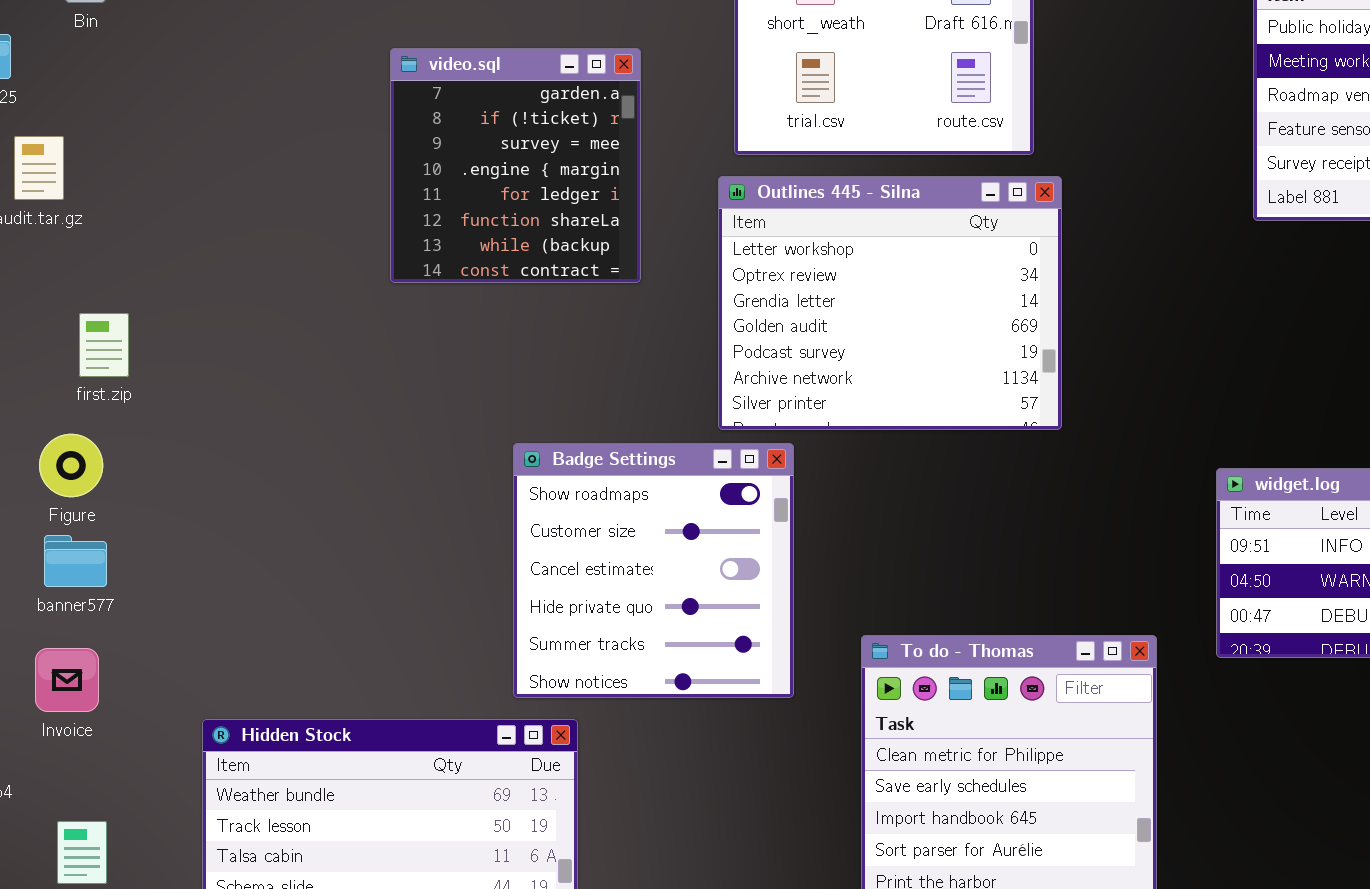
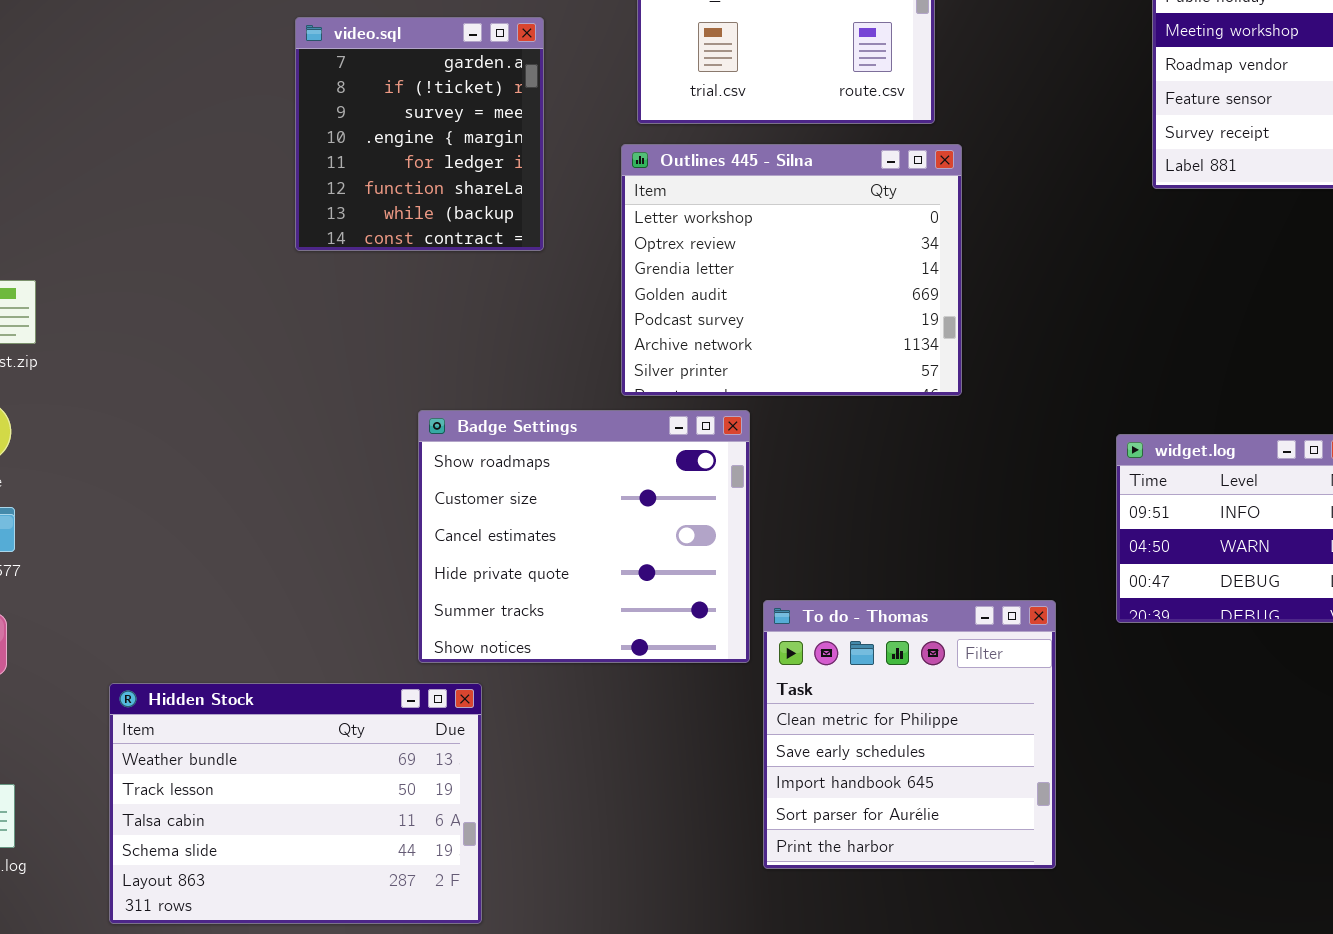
Badge Settings: [513,443,794,698] -> [418,410,750,663], resized

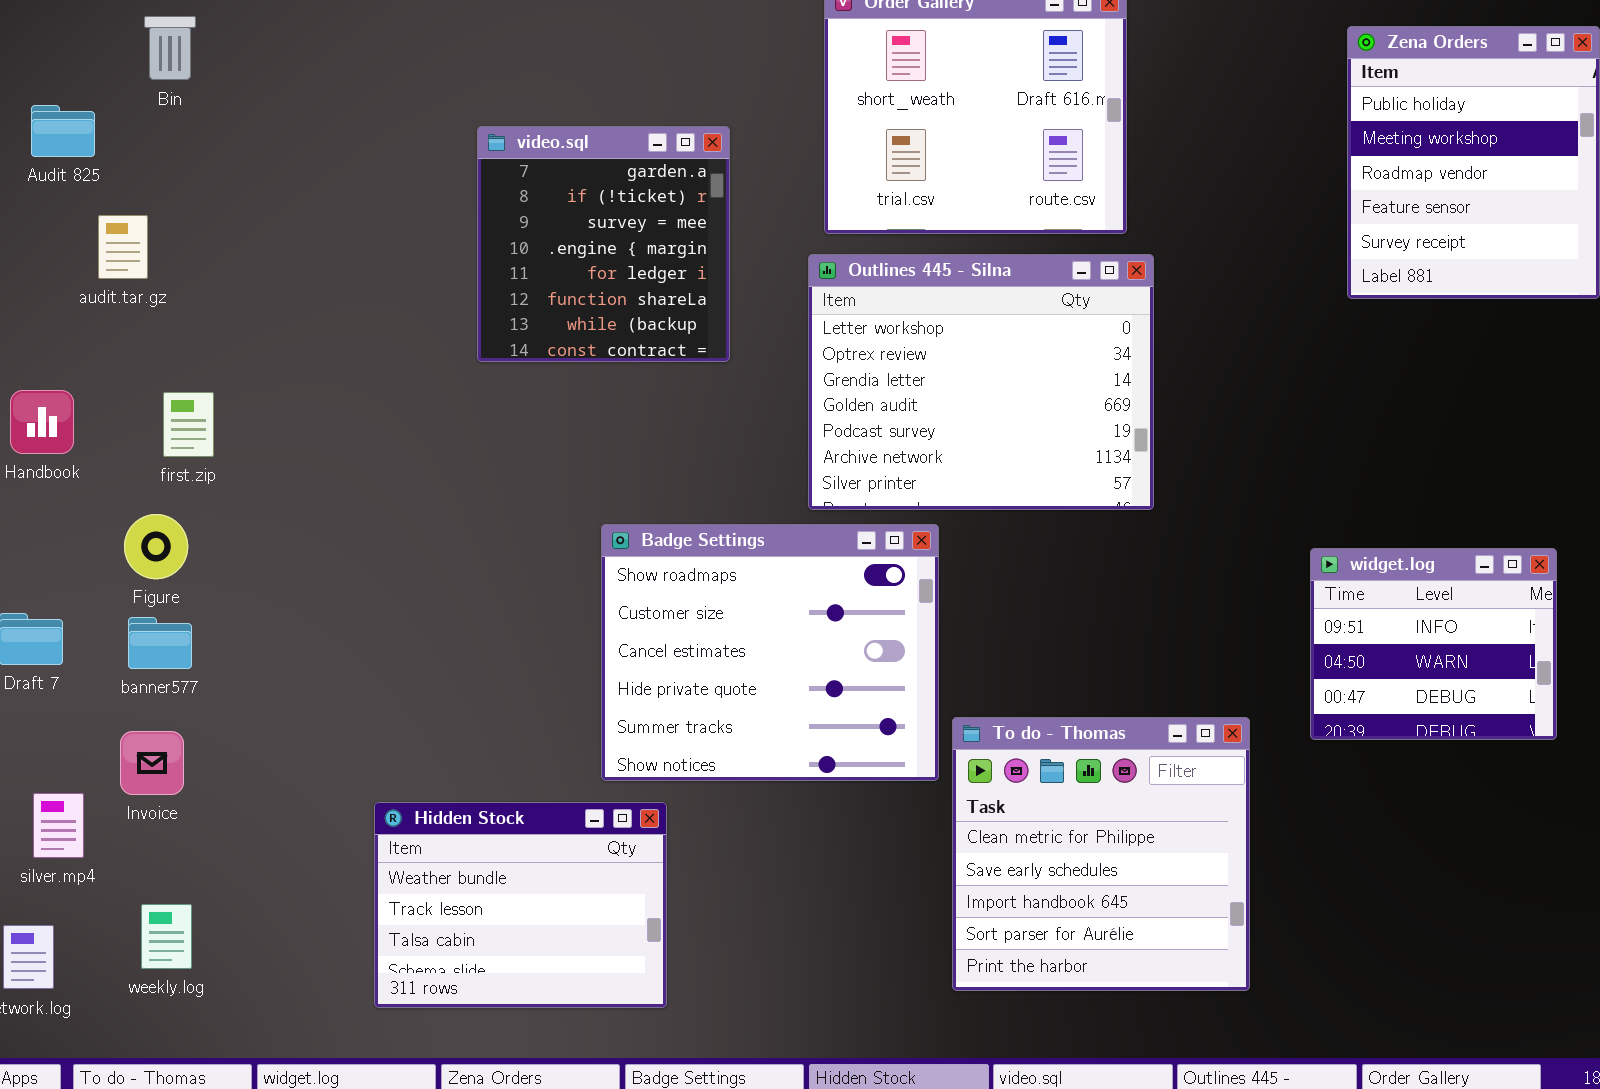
Hidden Stock: [109,683,482,924] -> [374,802,667,1008], resized

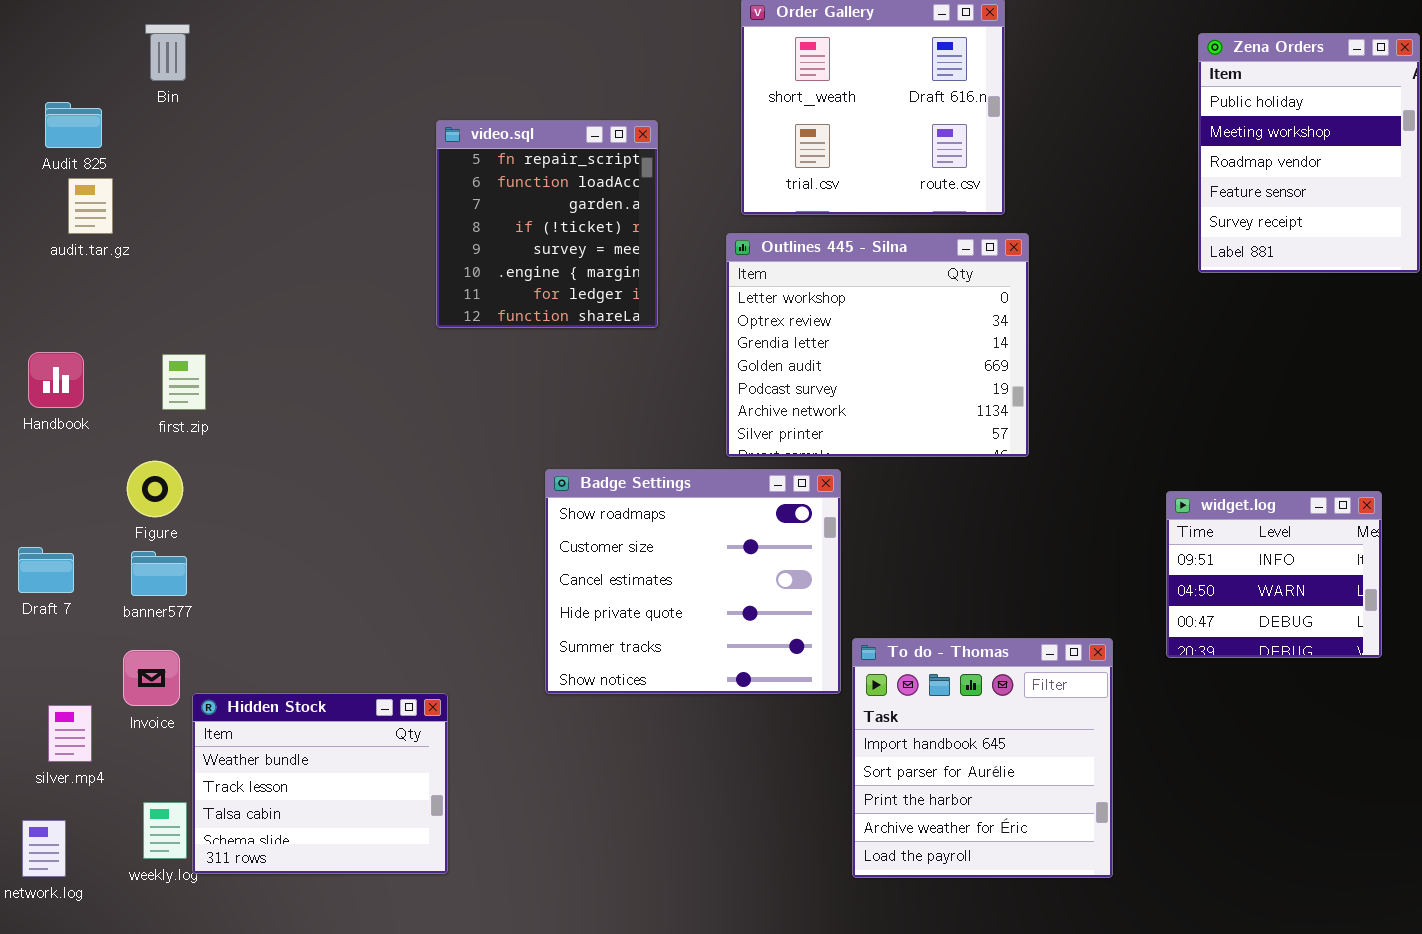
video.sql: [477,126,730,362] -> [436,120,658,328], scrolled up 2 rows
audit.tar.gz: [98,215,148,279] -> [68,178,113,234], moved
To do - Thomas: [952,717,1250,991] -> [852,638,1113,878], scrolled down 2 rows
Hidden Stock: [374,802,667,1008] -> [192,693,448,874], moved

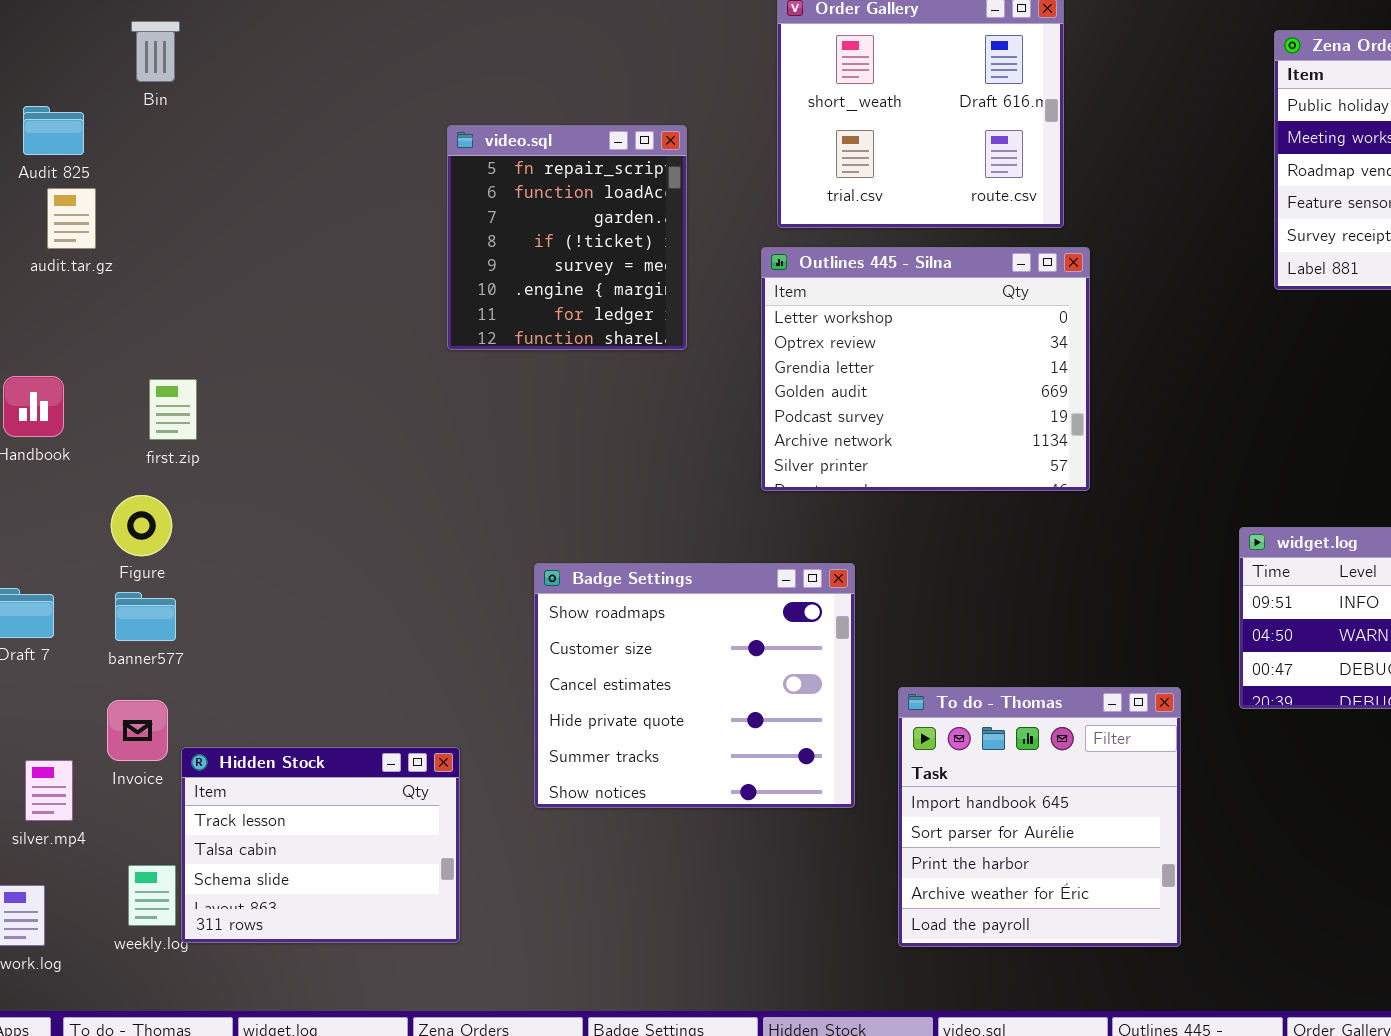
Badge Settings: [545,469,841,694] -> [534,563,855,808], moved
Hidden Stock: [192,693,448,874] -> [181,747,460,943], scrolled down 1 row

